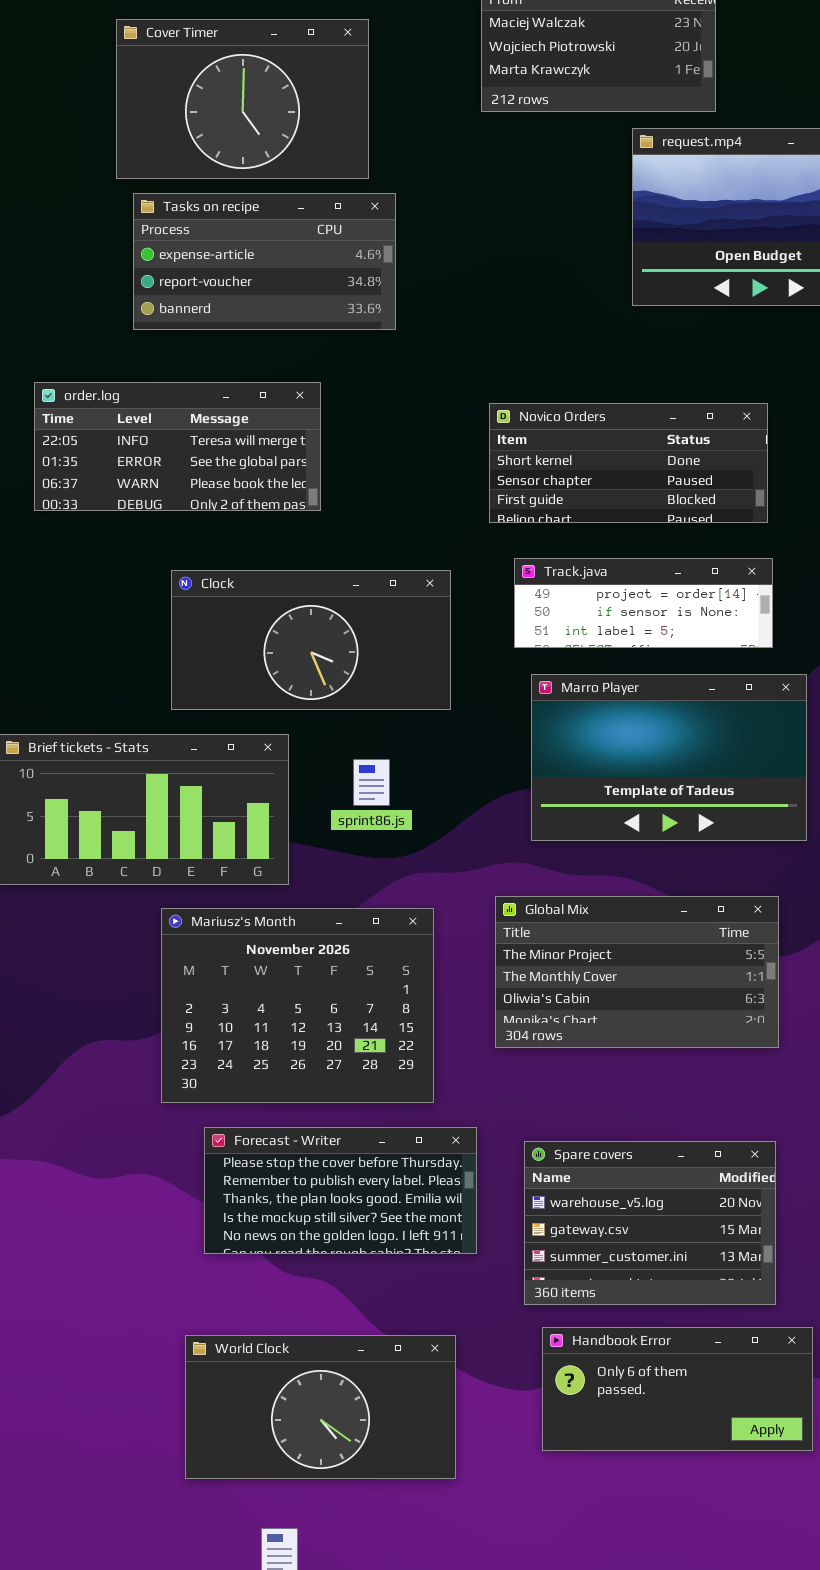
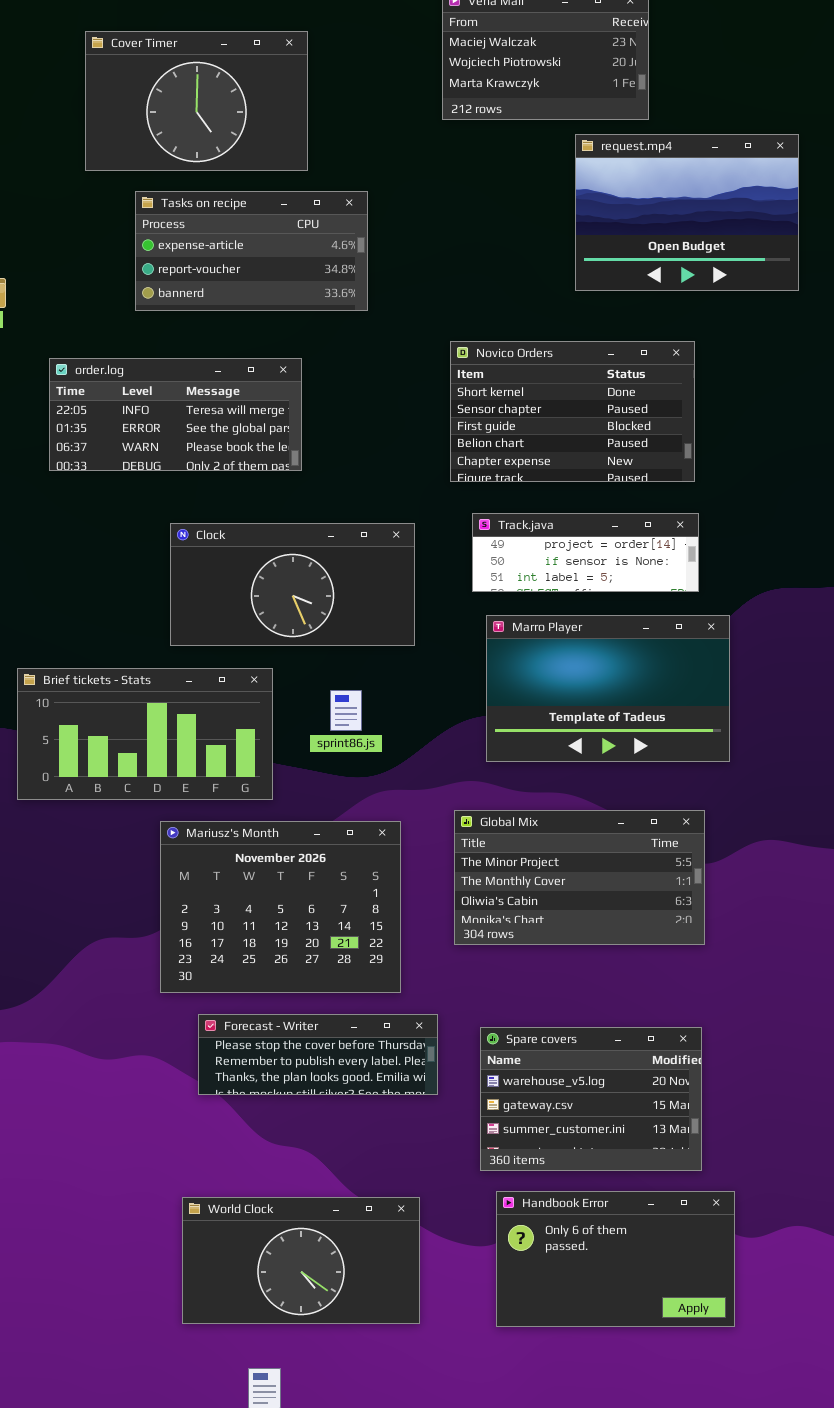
Cover Timer: [116,19,369,179] -> [85,31,308,171], moved
Novico Orders: [489,403,768,523] -> [450,341,695,482], resized
Forecast - Writer: [204,1127,477,1254] -> [198,1014,438,1095], resized
Handbook Error: [542,1327,813,1451] -> [496,1191,735,1327], resized

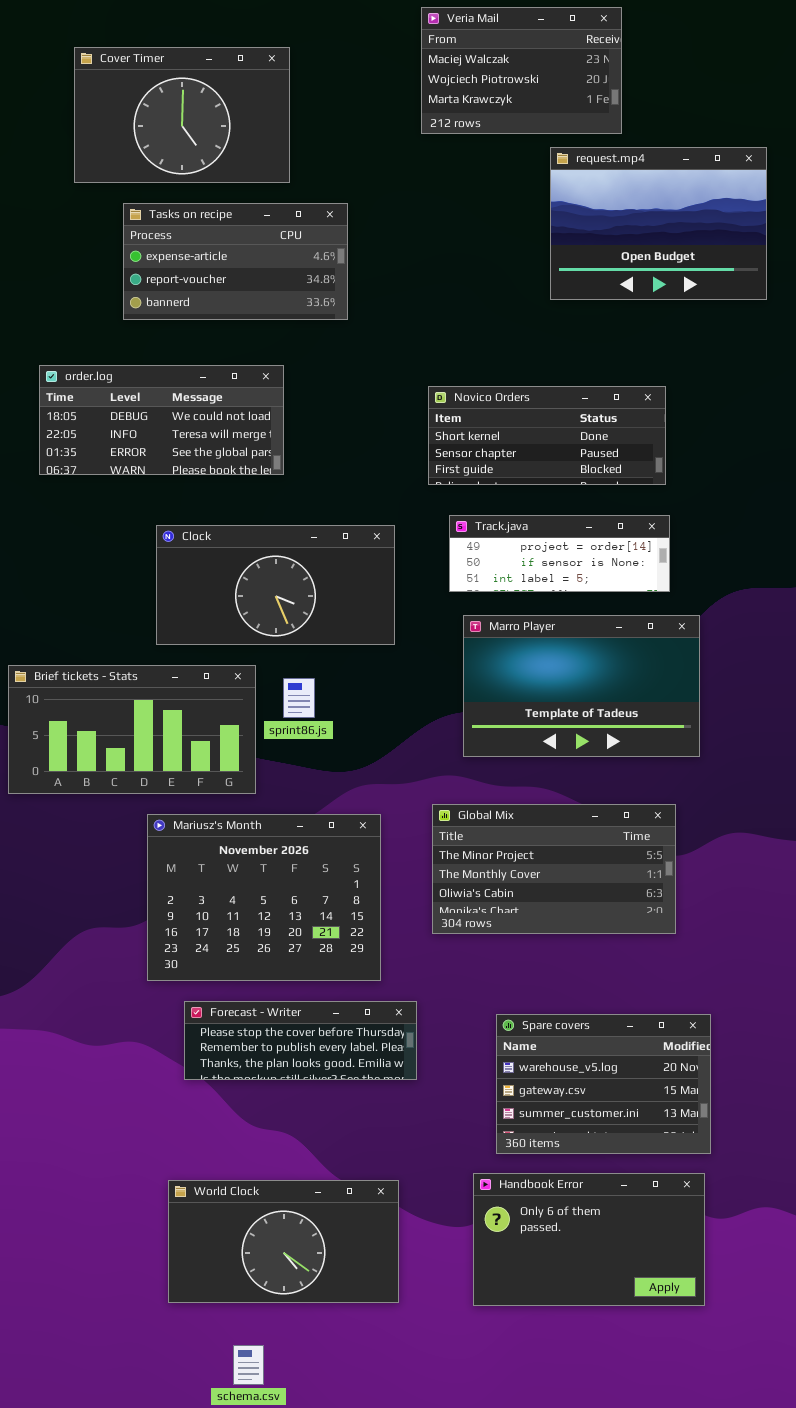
Novico Orders: [450,341,695,482] -> [428,386,666,485], resized
order.log: [49,358,302,471] -> [39,365,284,475], scrolled up 1 row
sprint86.js: [330,690,362,731] -> [283,678,315,718], moved
Spare covers: [480,1027,702,1171] -> [496,1014,711,1154], moved

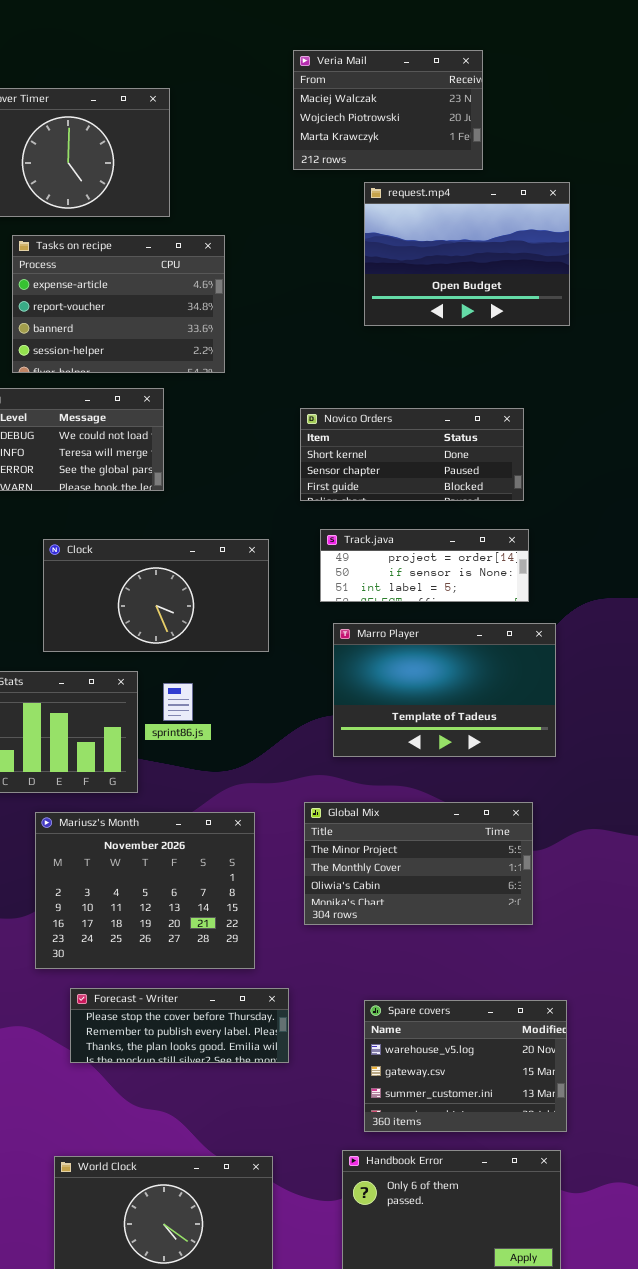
request.mp4: [550,147,767,300] -> [364,182,570,326], moved
Tasks on recipe: [123,203,348,320] -> [12,235,225,373], resized

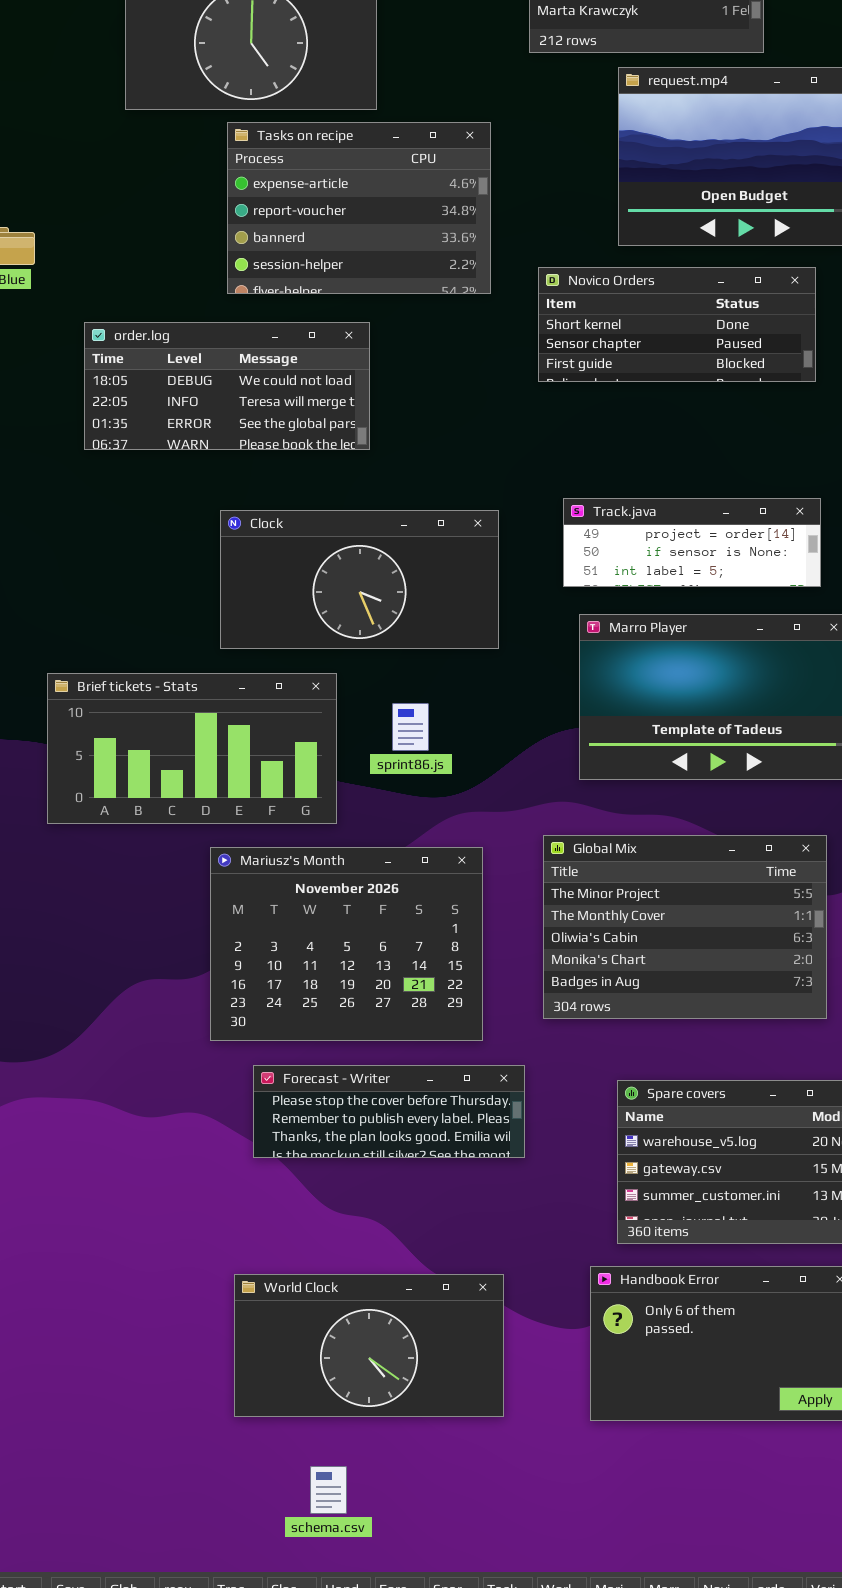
Tasks on recipe: [12,235,225,373] -> [227,122,491,294], moved
Novico Orders: [300,408,524,501] -> [538,267,816,382], moved
sprint86.js: [163,683,193,721] -> [392,703,429,751], moved
Global Mix: [304,802,533,925] -> [543,835,827,1019], resized

